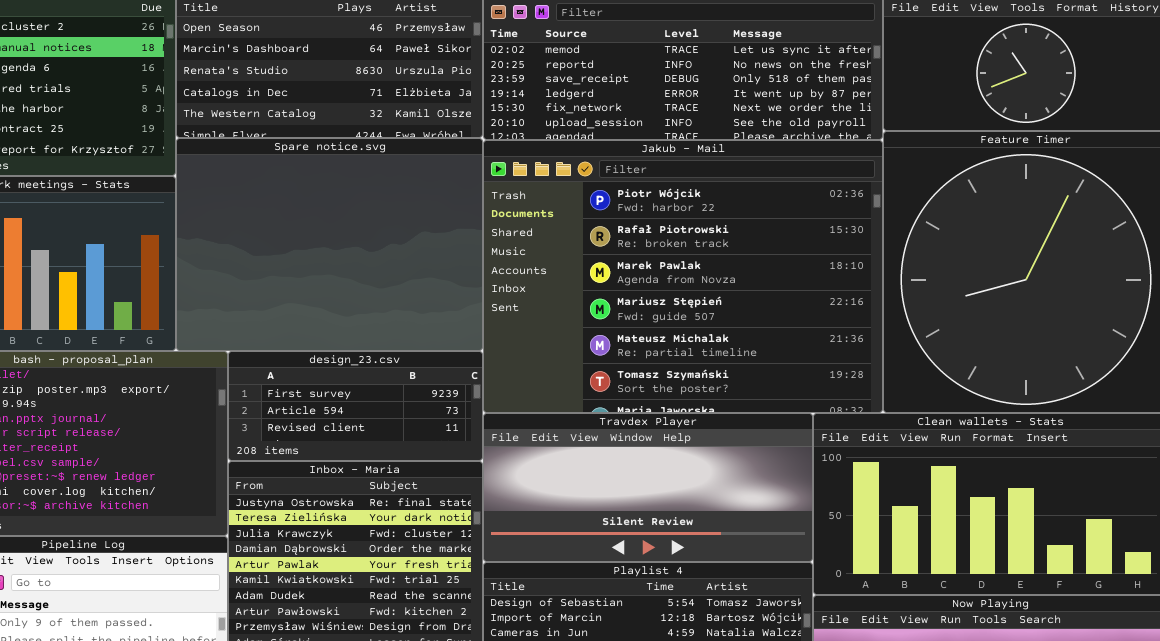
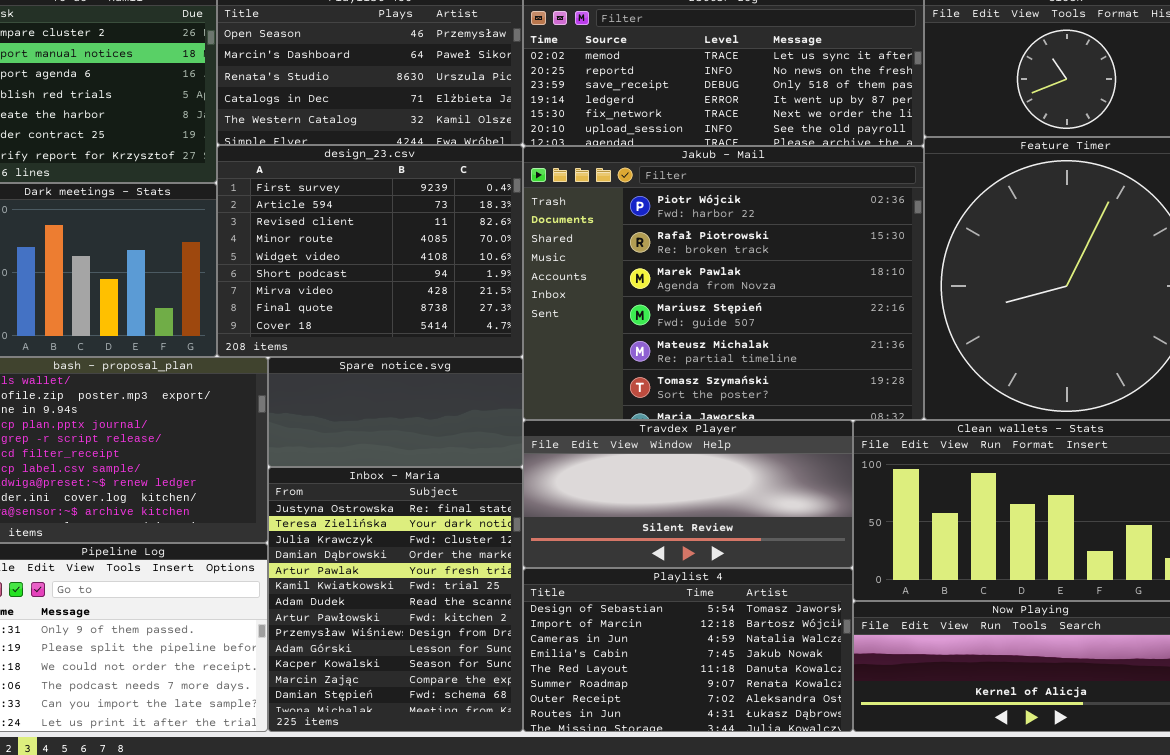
Spare notice.svg: [176,138,483,351] -> [268,357,523,467], moved, resized
design_23.csv: [228,351,483,461] -> [217,145,523,357], moved, resized

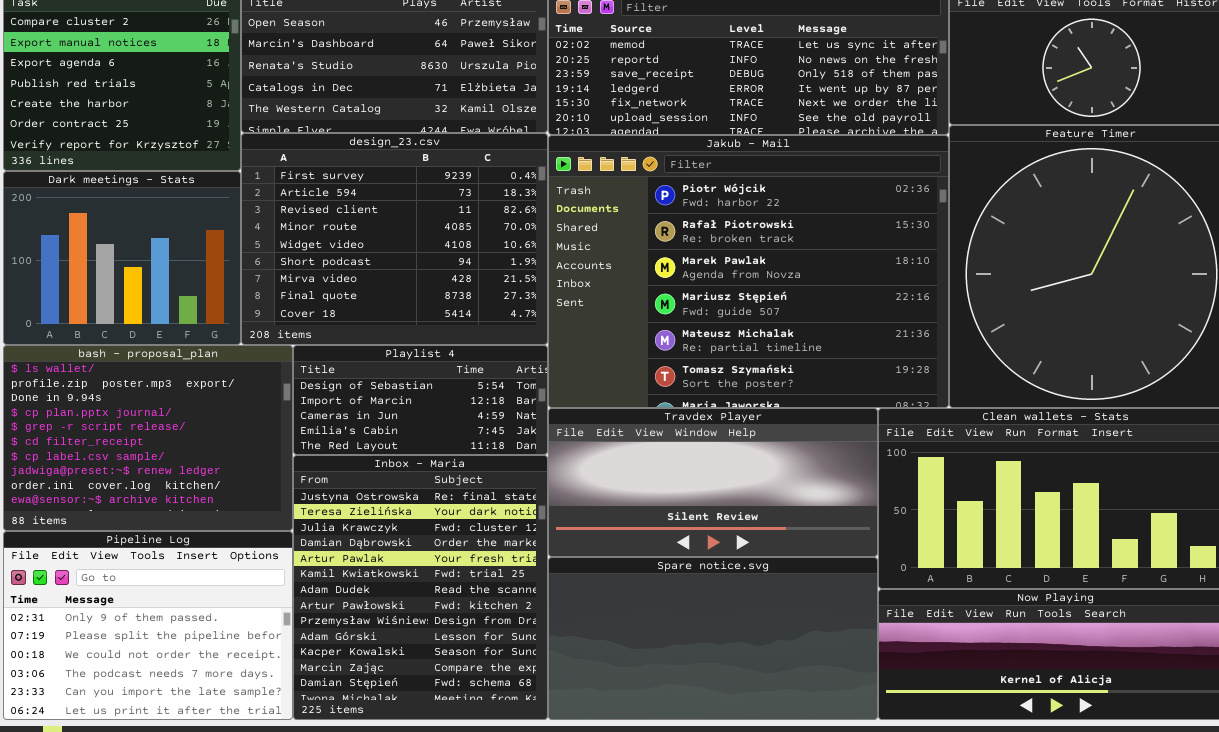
Spare notice.svg: [268,357,523,467] -> [548,557,878,720], moved, resized
Playlist 4: [523,568,853,732] -> [293,345,548,455], moved, resized

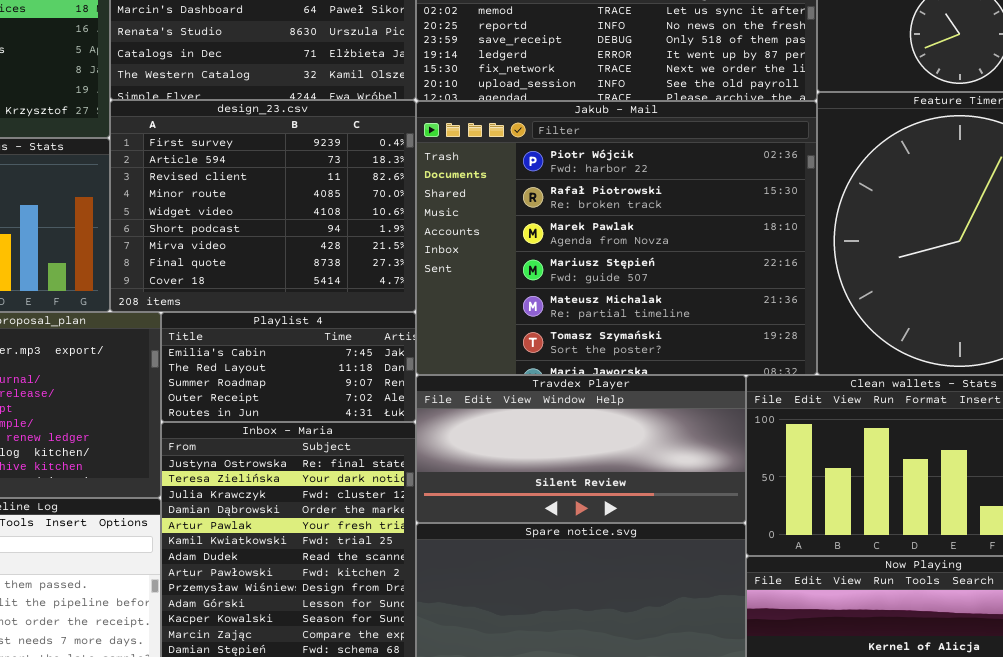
Playlist 4: [293,345,548,455] -> [161,312,416,422], scrolled down 3 rows

